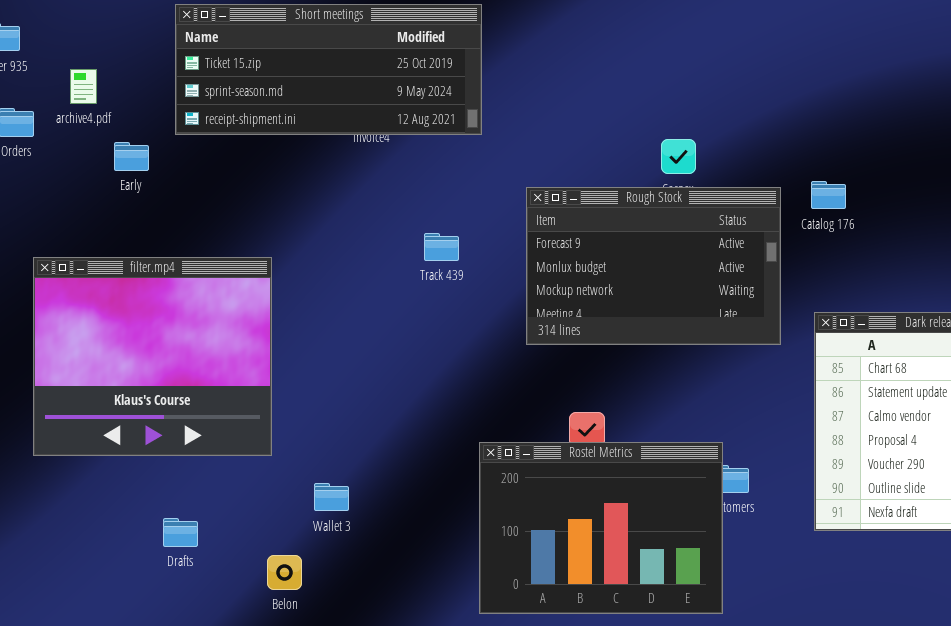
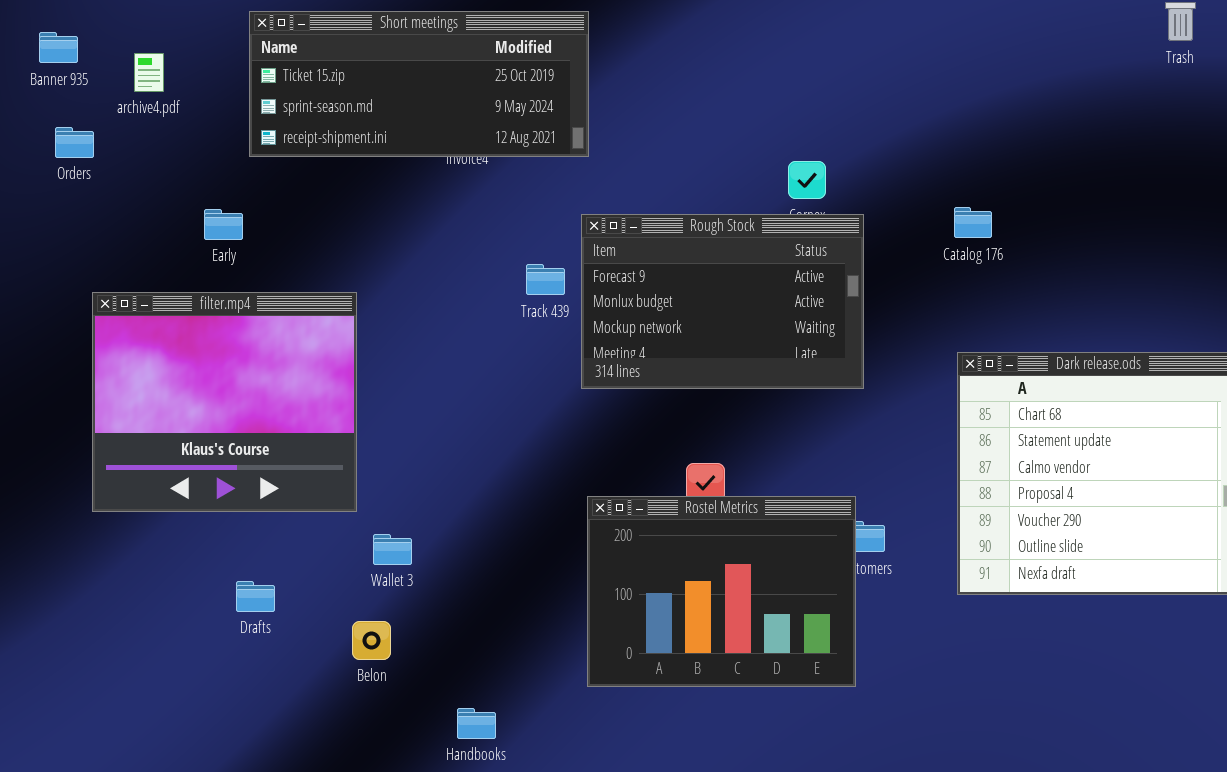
archive4.pdf: [70,69,97,104] -> [134,53,164,92], moved
Early: [114,142,149,171] -> [204,209,243,240], moved
Rough Stock: [526,187,781,345] -> [581,214,864,389], moved
Wallet 3: [314,483,349,511] -> [373,534,412,565], moved

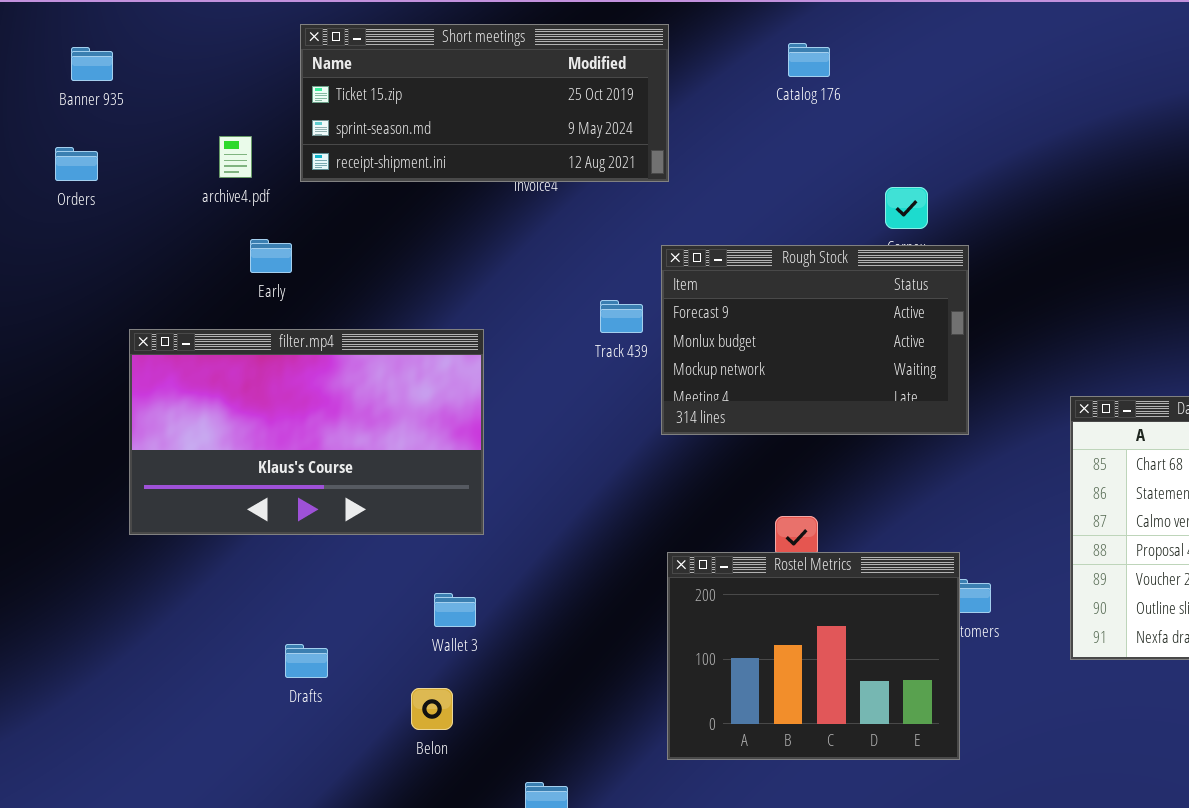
archive4.pdf: [134,53,164,92] -> [219,136,252,178], moved
Orders: [55,127,94,158] -> [55,147,98,181], moved
Catalog 176: [954,207,992,238] -> [788,43,830,77], moved
filter.mp4: [92,292,357,512] -> [129,329,484,535], resized

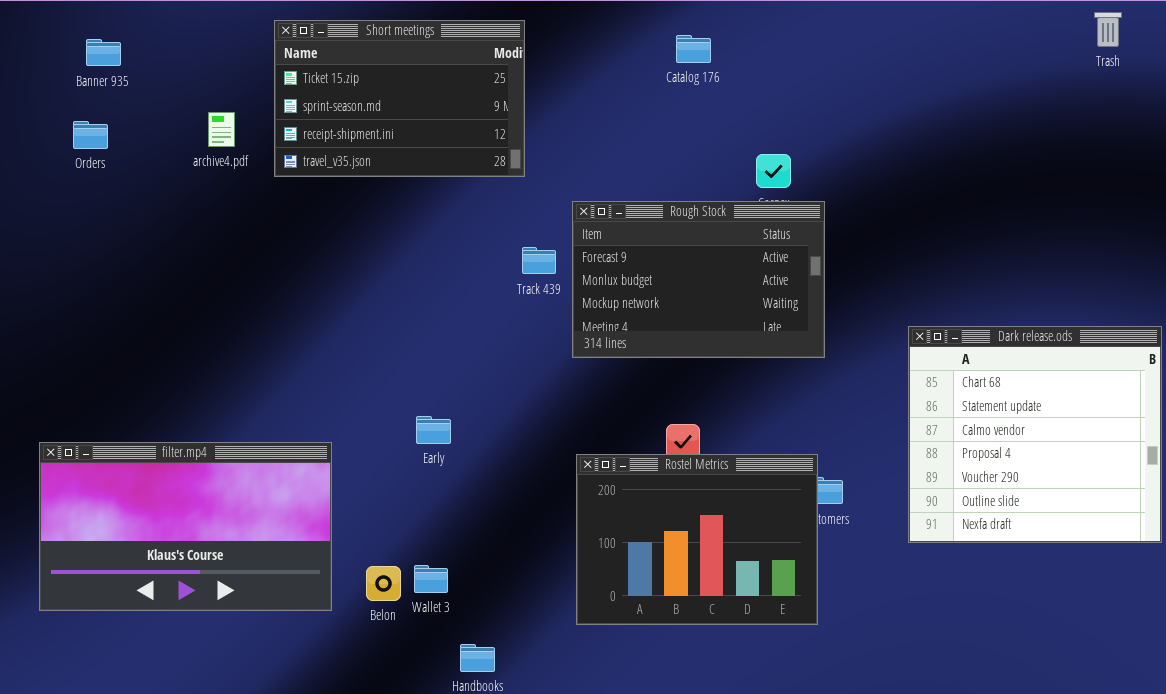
Short meetings: [300,24,669,182] -> [274,20,525,177], resized
Early: [250,239,292,273] -> [416,416,451,444], moved
filter.mp4: [129,329,484,535] -> [39,442,332,611], moved
Wallet 3: [434,593,476,627] -> [414,565,448,593], moved

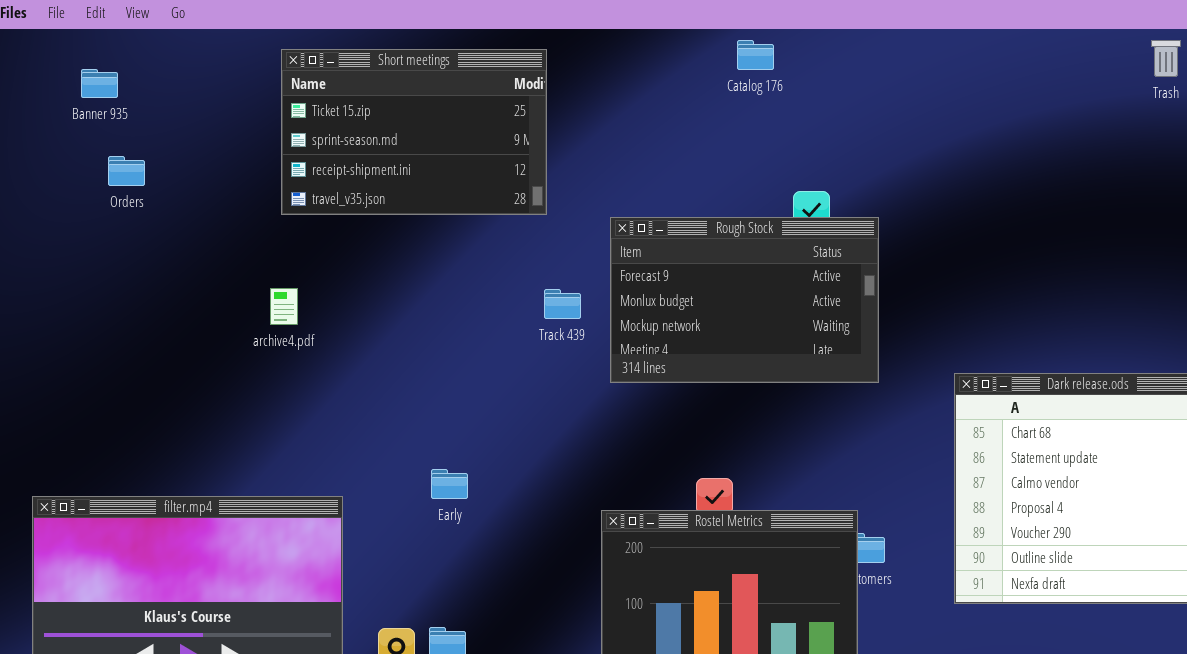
Catalog 176: [676,35,711,63] -> [737,40,774,70], moved
archive4.pdf: [208,112,235,147] -> [270,288,298,325], moved
Orders: [73,121,108,149] -> [108,156,145,186], moved
Rough Stock: [572,201,825,358] -> [610,217,879,383], moved

